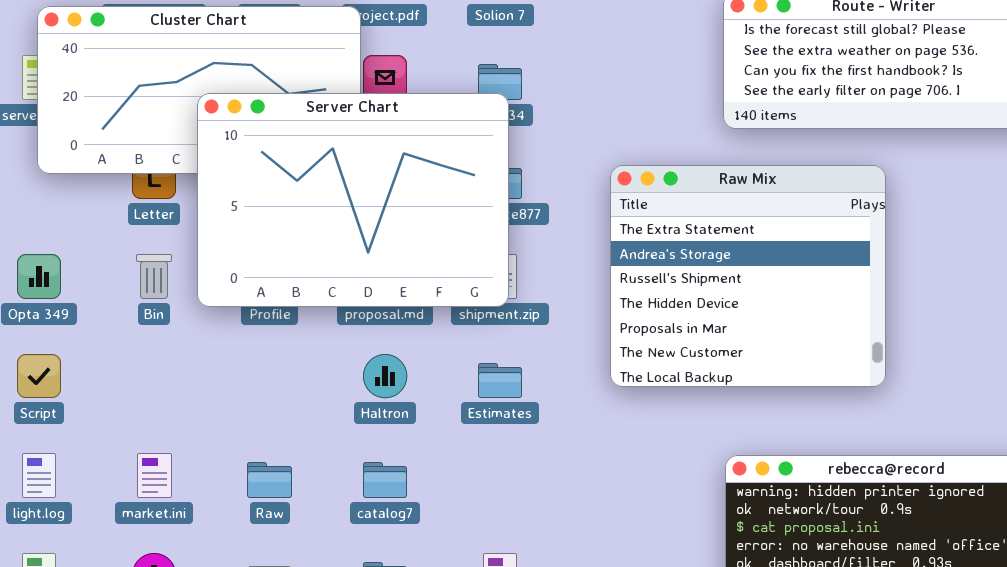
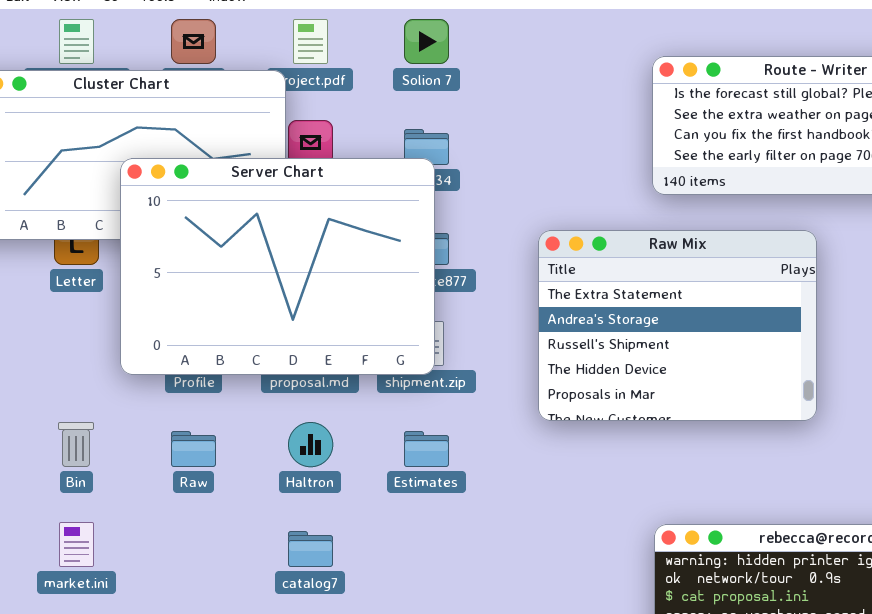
Raw Mix: [610,165,886,387] -> [538,230,817,421], resized
Bin: [136,254,172,299] -> [58,422,94,467], moved
Raw: [247,462,292,498] -> [171,431,216,467], moved

